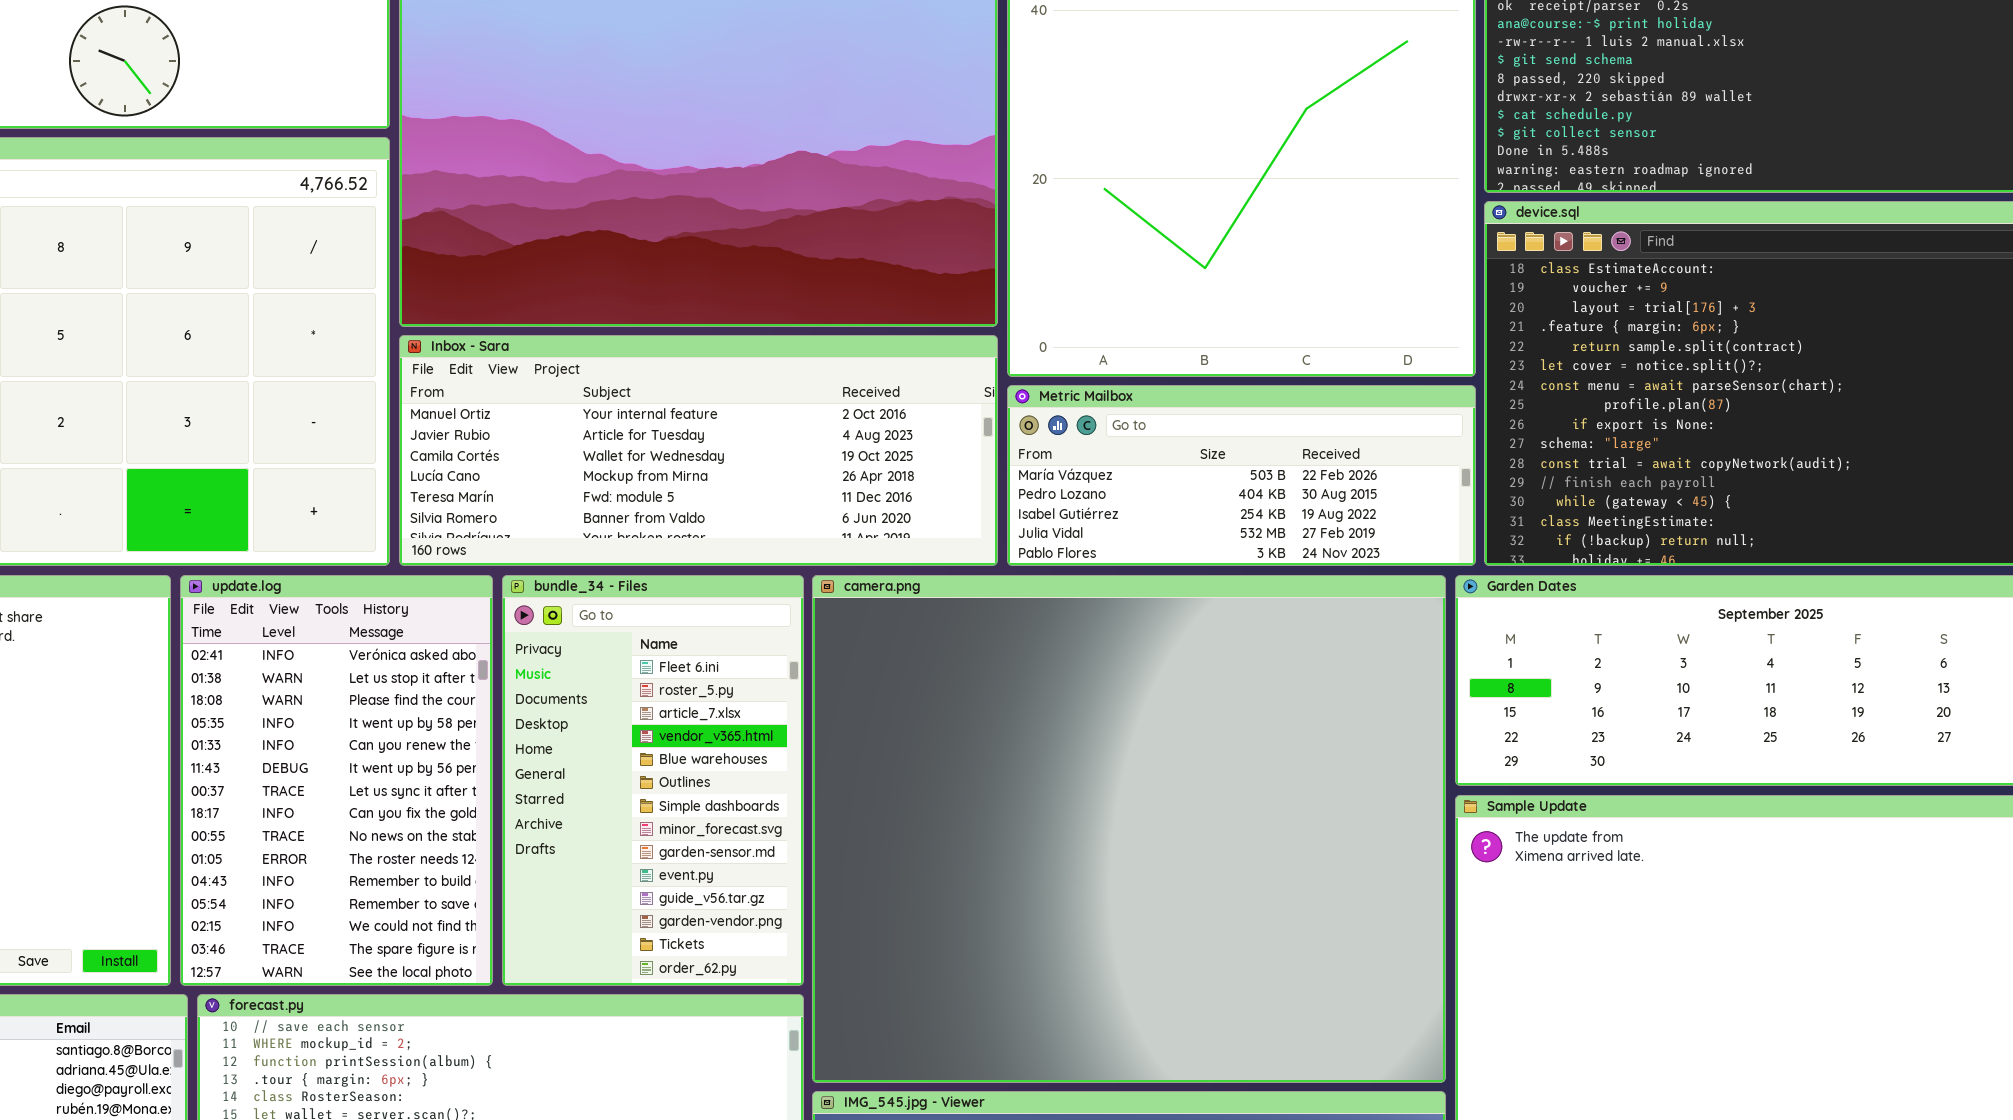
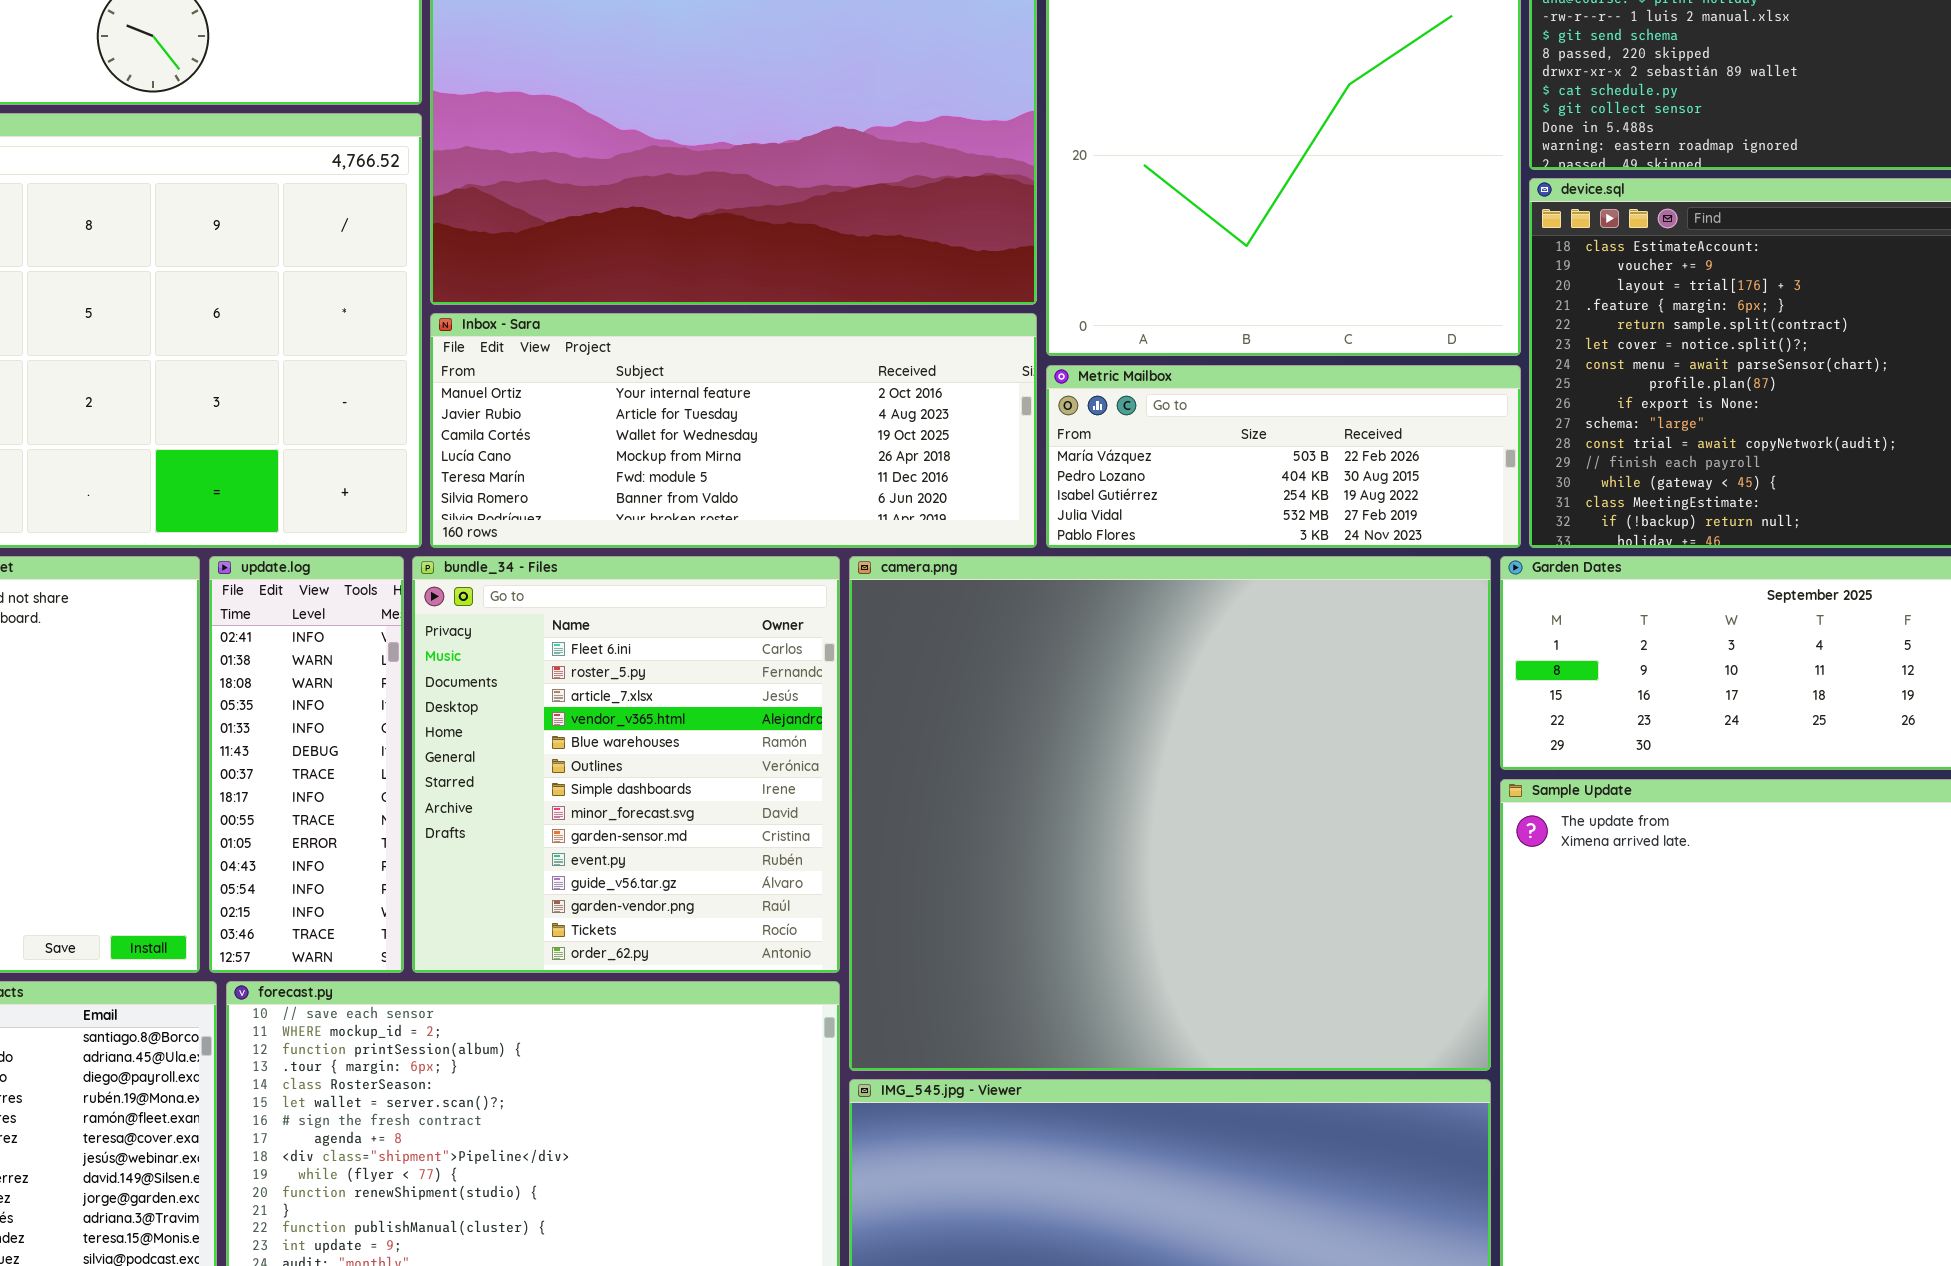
update.log: [180,575,493,986] -> [209,556,404,973], resized
bundle_34 - Files: [502,575,804,986] -> [412,556,840,973], resized

